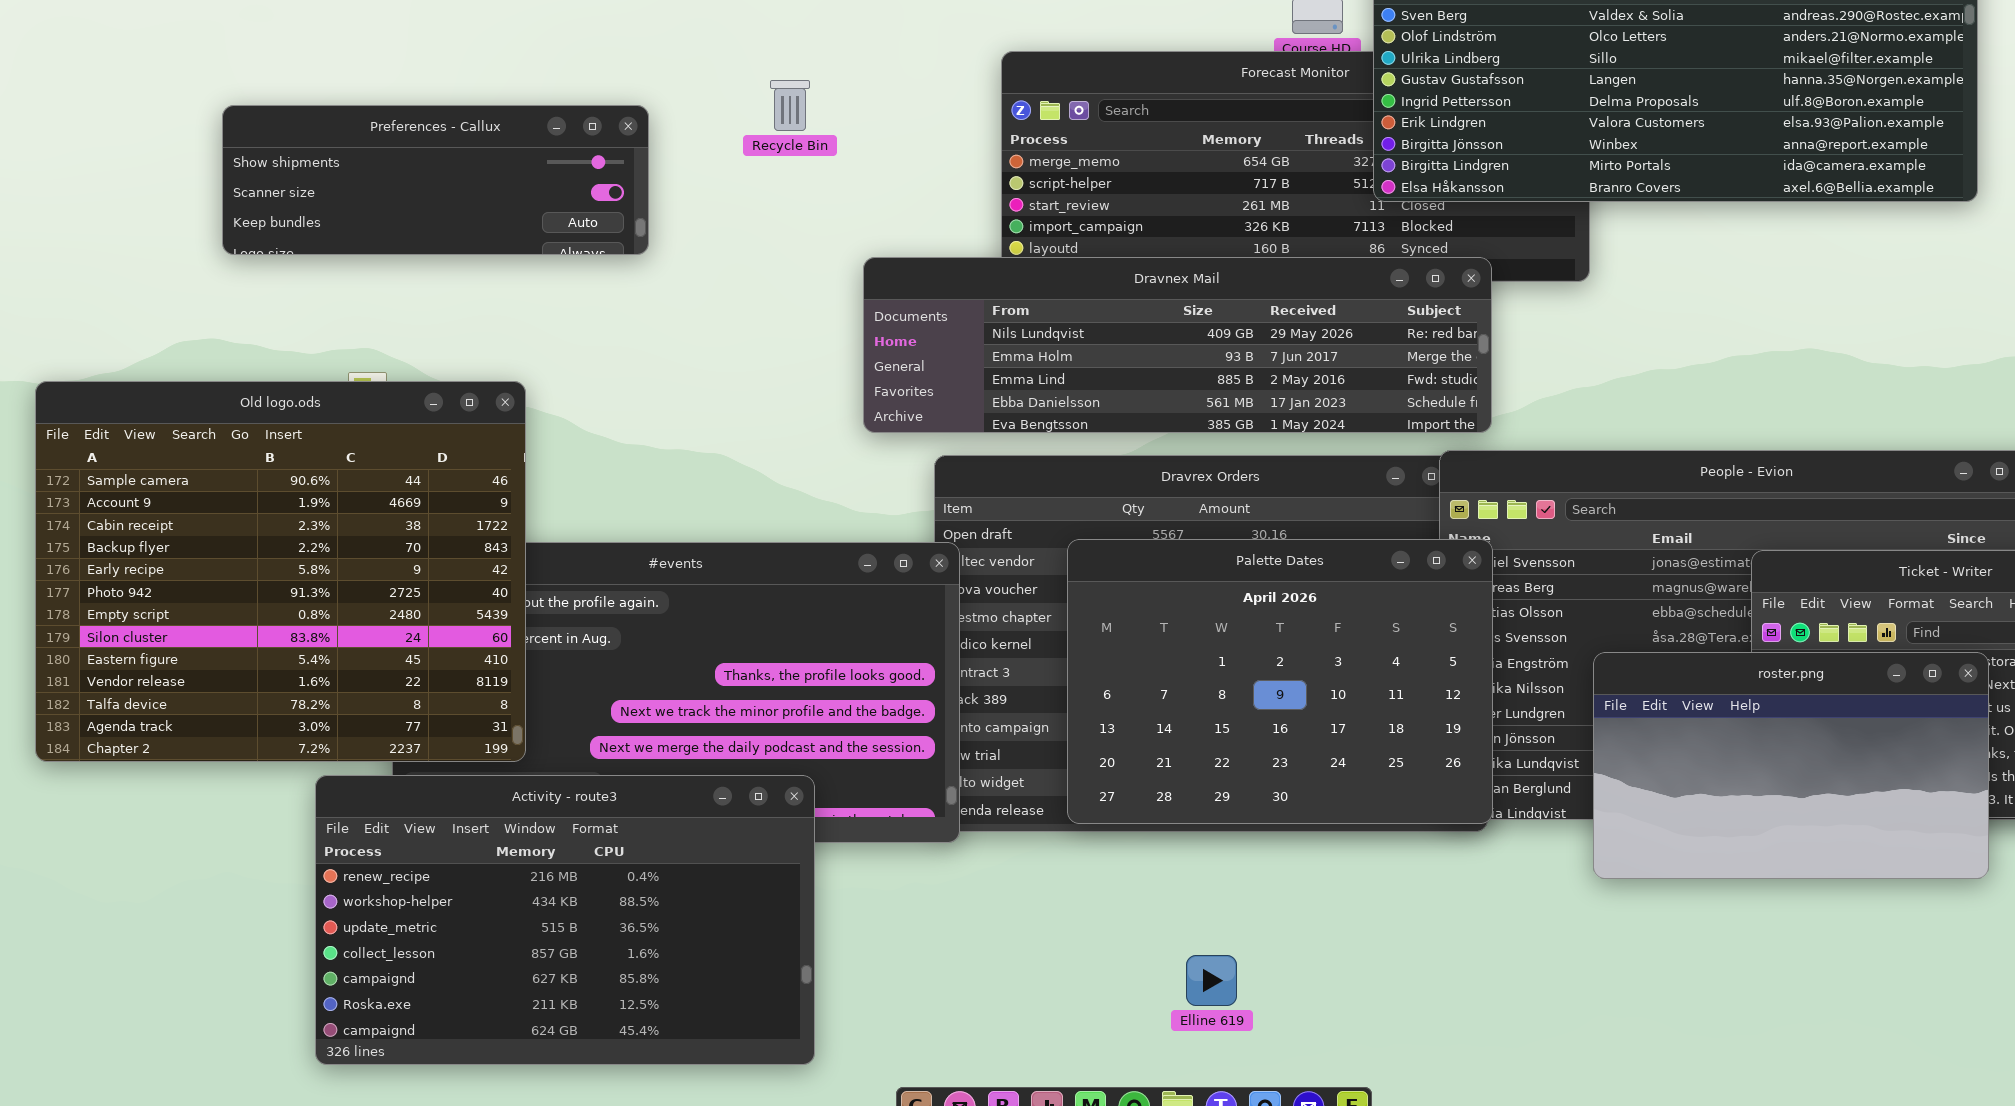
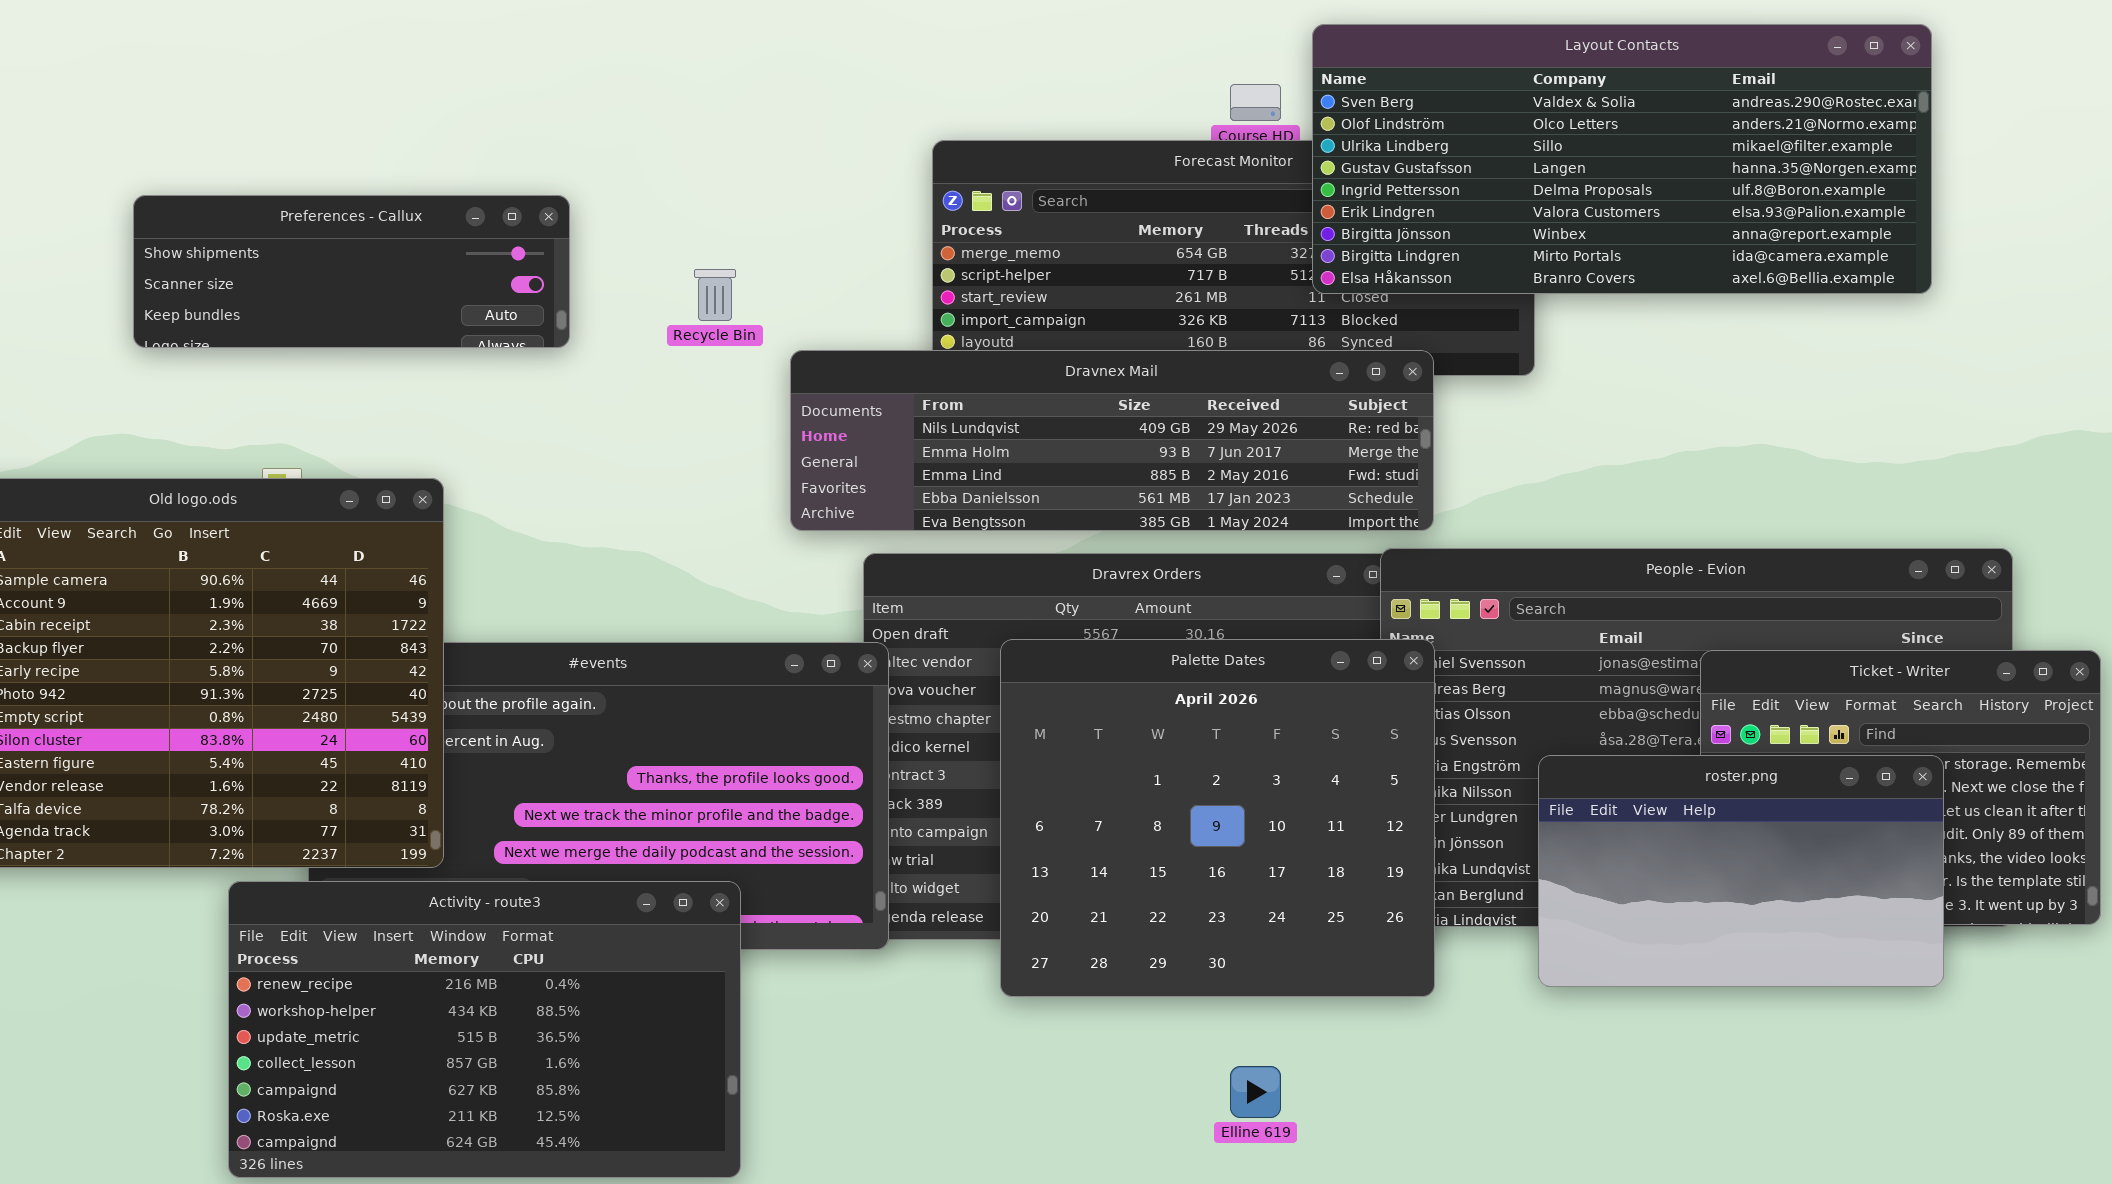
Recycle Bin: [770,80,810,131] -> [694,269,736,321], moved
Palette Dates: [1067,539,1493,824] -> [1000,639,1435,997], resized
Elline 619: [1186,955,1237,1006] -> [1230,1066,1281,1118], moved

